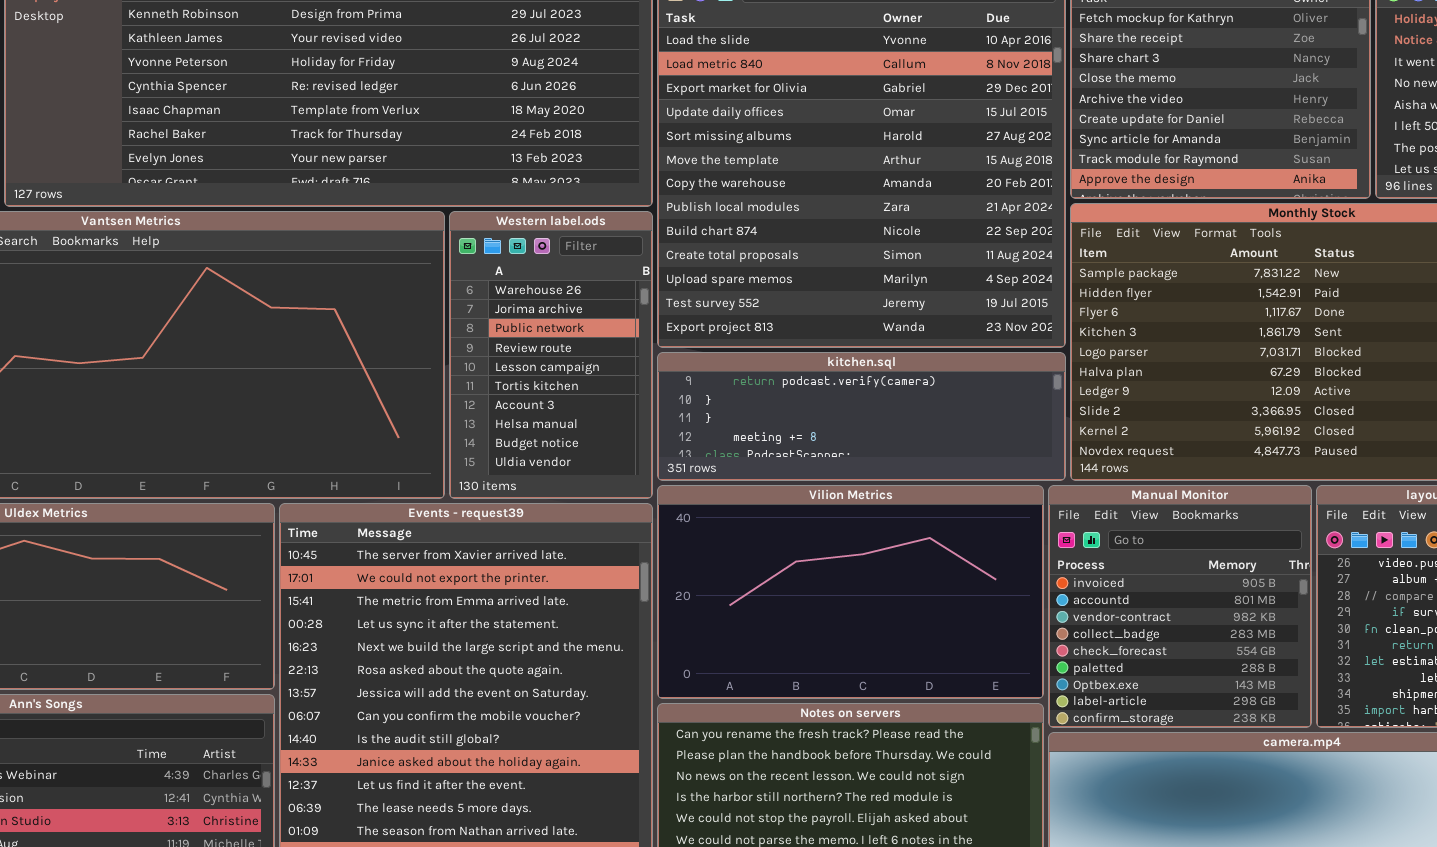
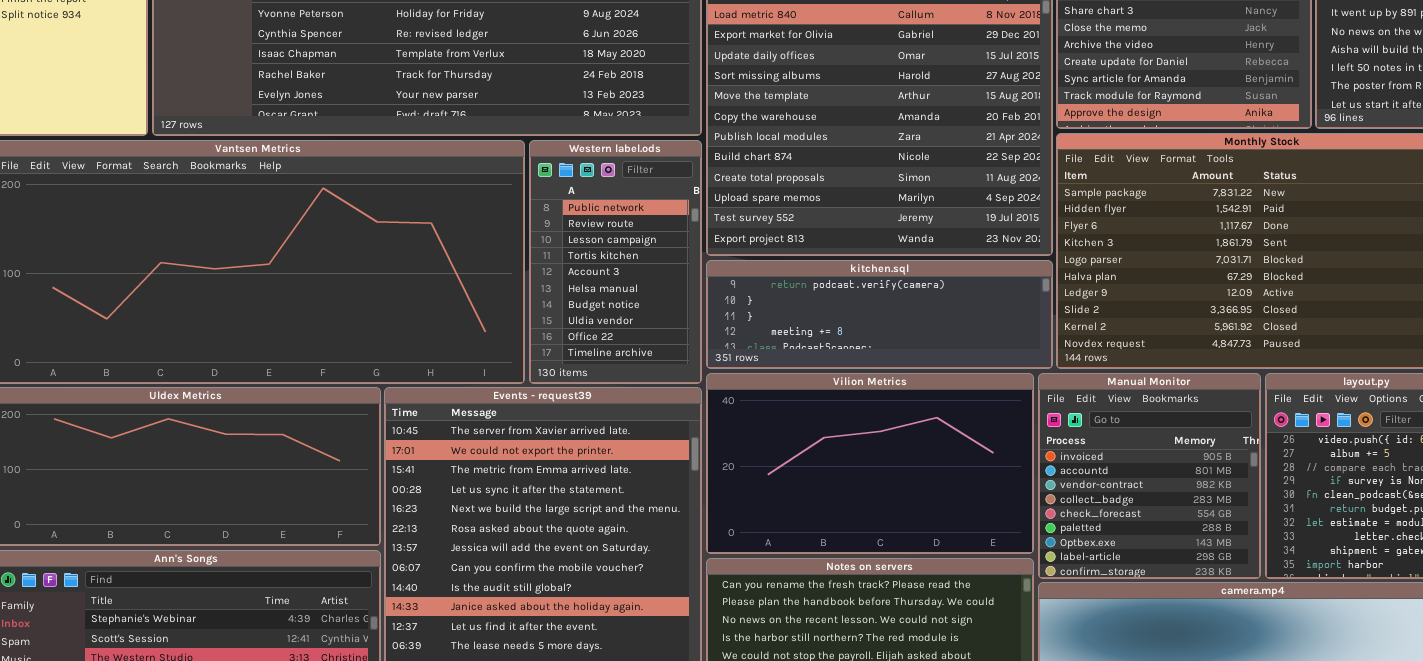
Western label.ods: [449,211,653,499] -> [529,140,702,384], scrolled down 2 rows

